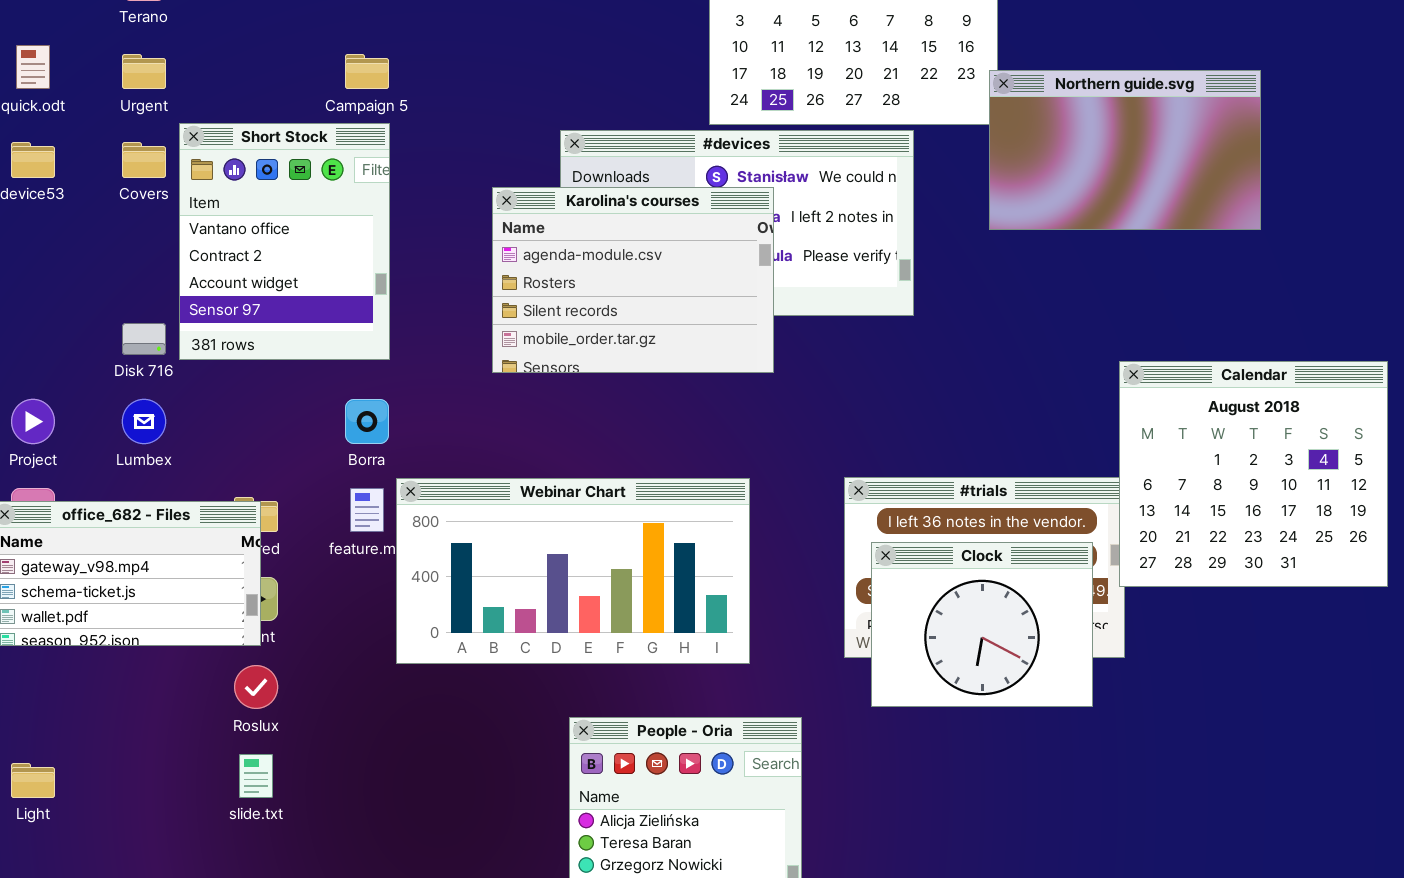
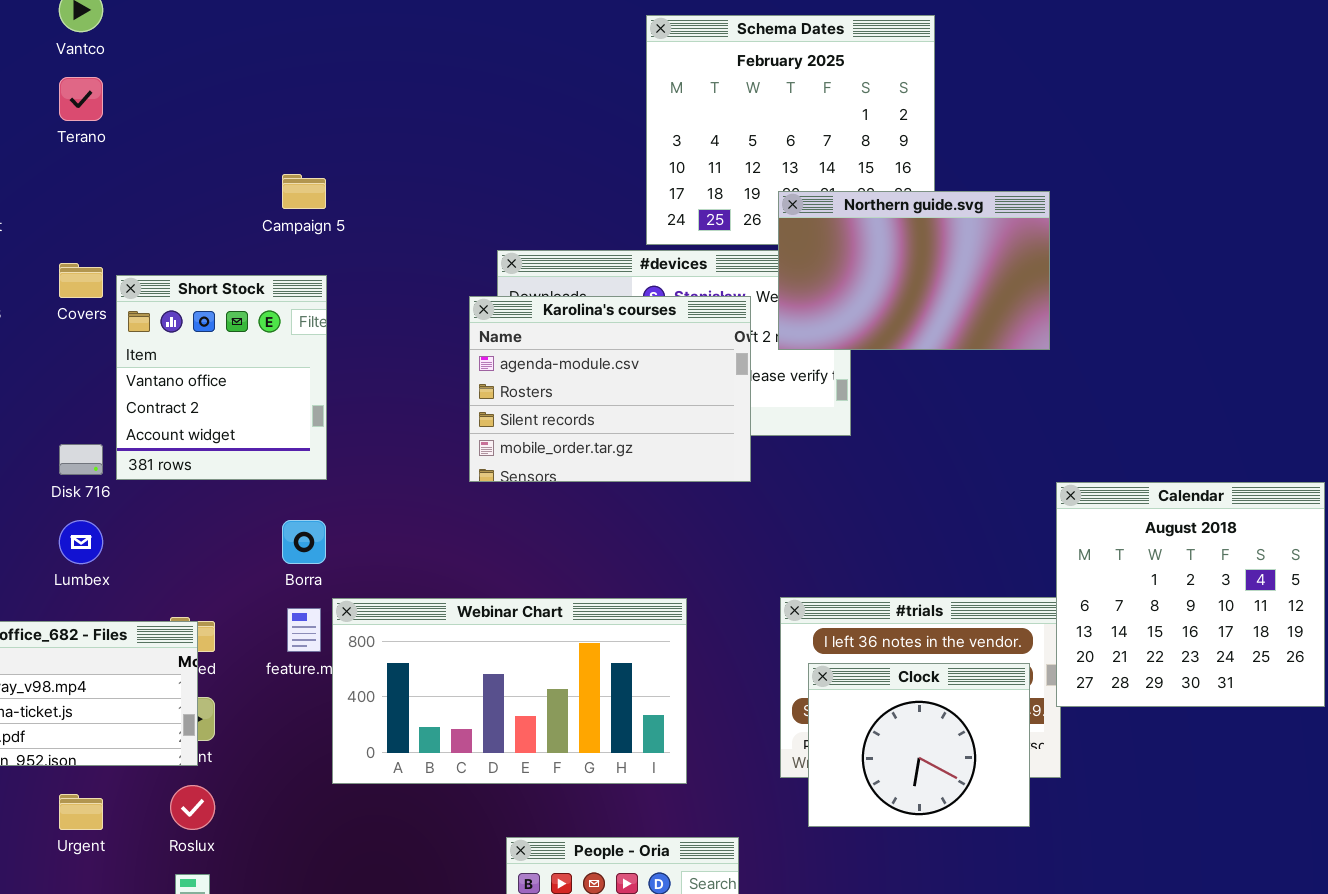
Urgent: [122,54,166,89] -> [59,794,103,830], moved
Northern guide.svg: [989,70,1261,230] -> [778,191,1050,350], moved
Short Stock: [179,123,390,360] -> [116,275,327,480], resized
Karolina's courses: [492,187,774,373] -> [469,296,751,482], moved

